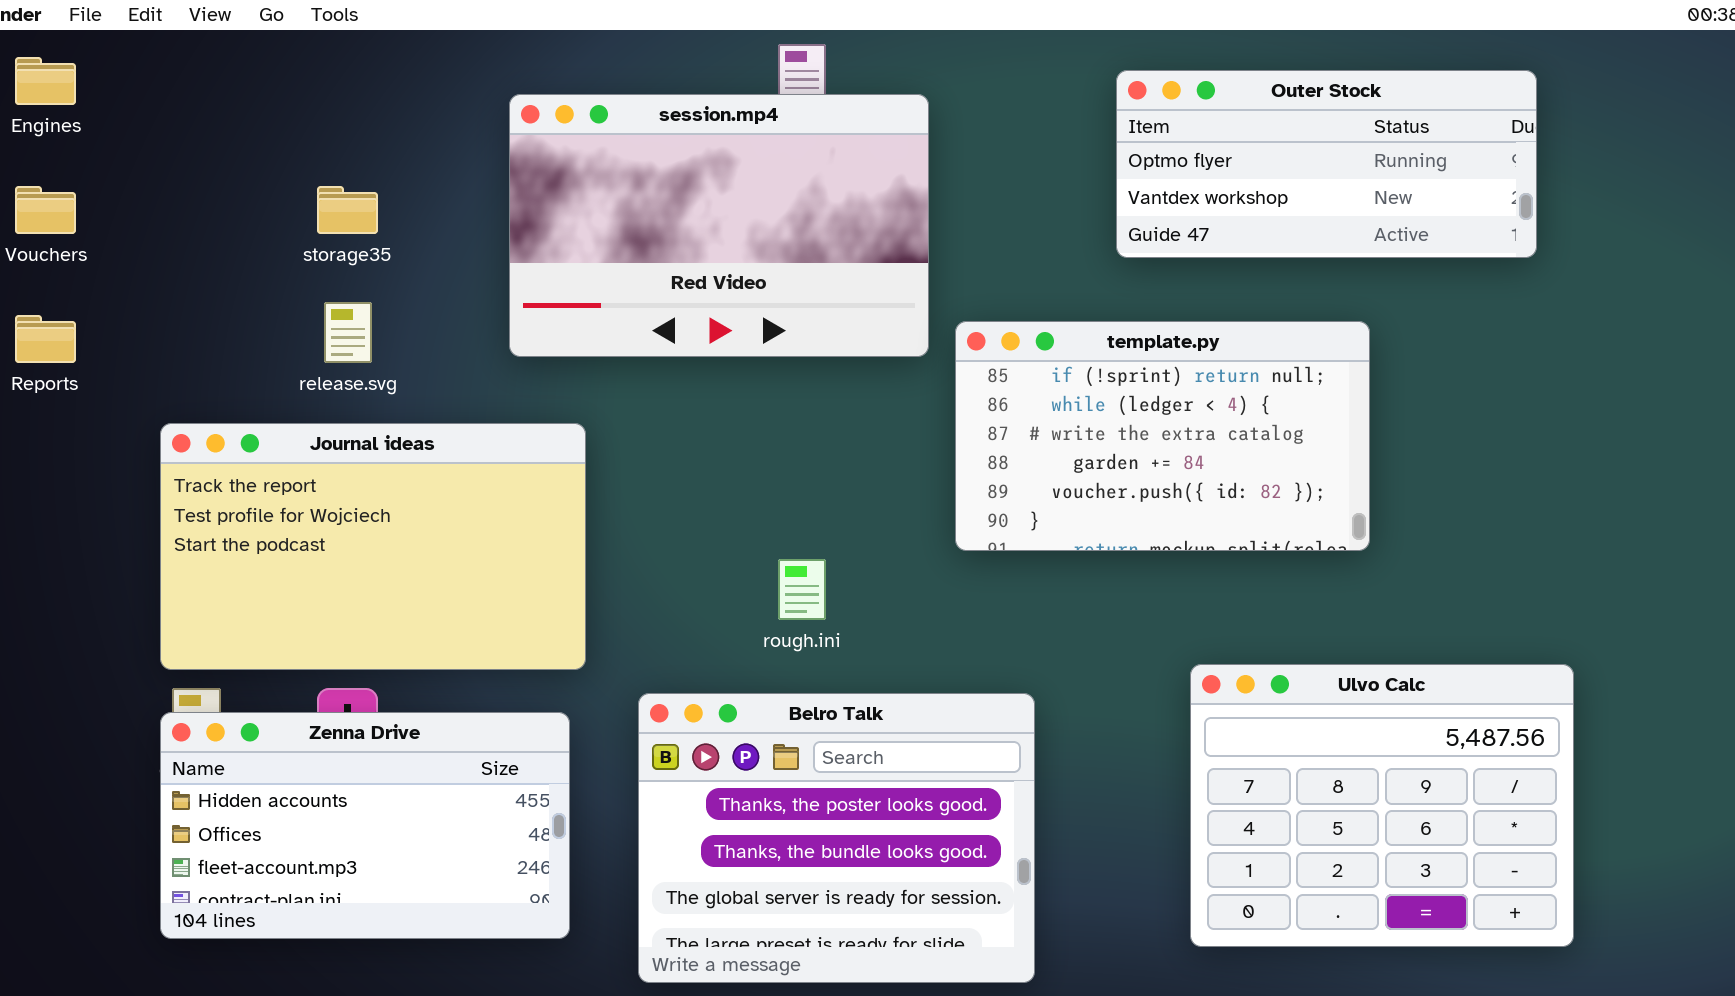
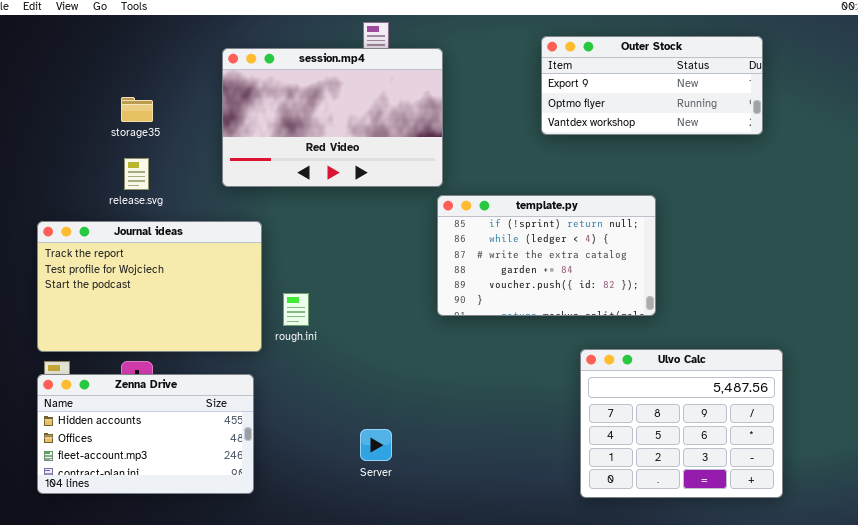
Outer Stock: [1116,70,1537,258] -> [541,36,763,135], scrolled up 1 row
template.py: [955,321,1370,551] -> [437,195,656,316], moved
rough.ini: [778,559,826,620] -> [283,293,309,326], moved
Belro Talk: [638,693,1035,983] -> none, closed

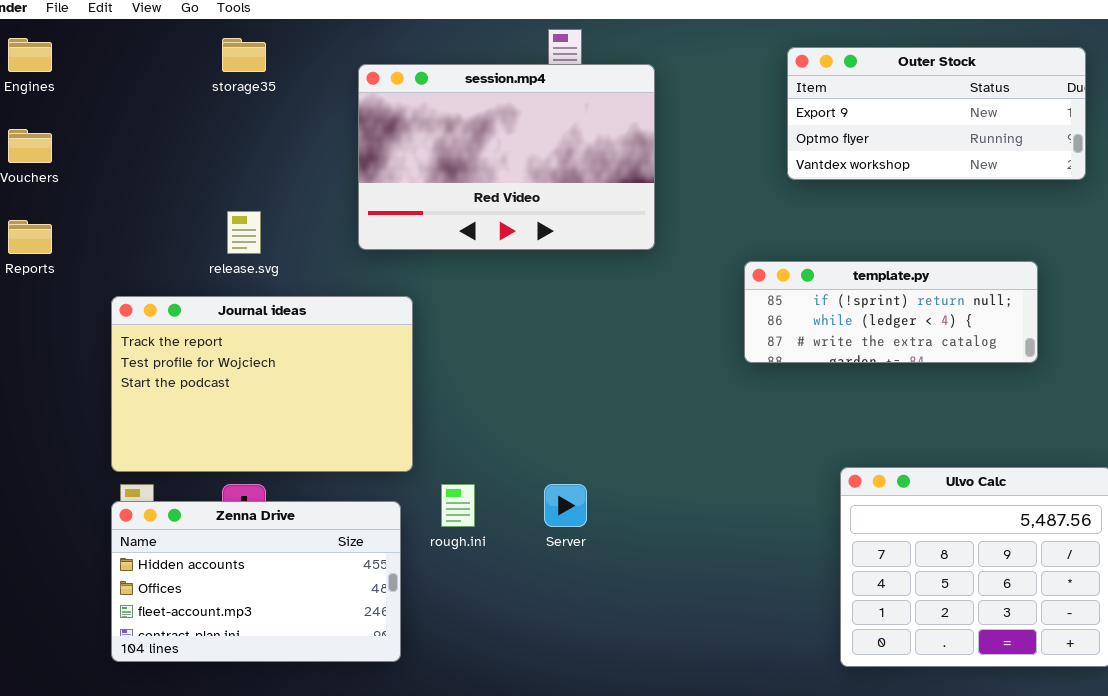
storage35: [121,97,153,122] -> [222,38,266,72], moved
template.py: [437,195,656,316] -> [744,261,1038,363], moved, resized
rough.ini: [283,293,309,326] -> [441,484,475,527], moved
Server: [360,429,392,461] -> [544,484,587,527], moved

